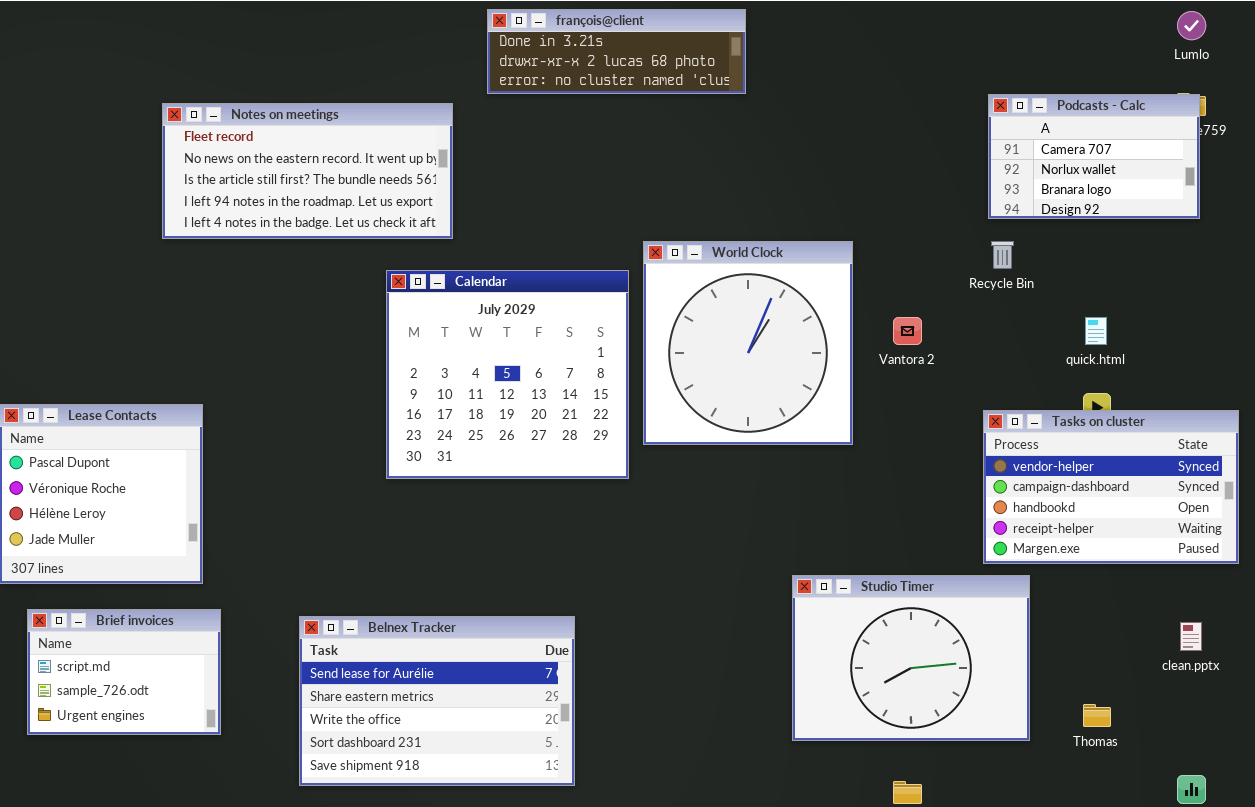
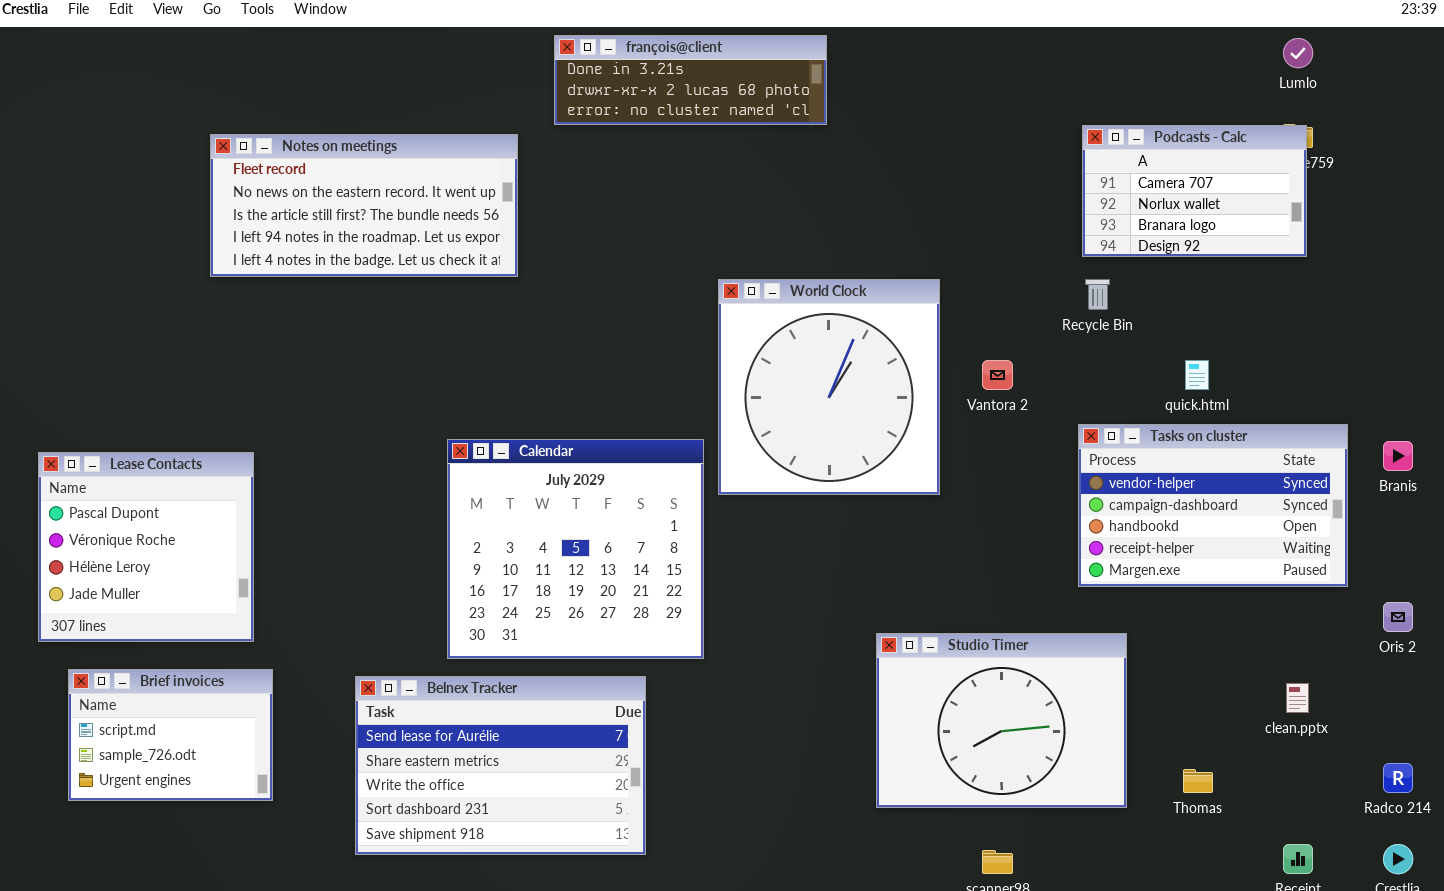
Calendar: [386,270,629,479] -> [447,439,704,659], moved
Tasks on cluster: [983,410,1239,564] -> [1078,424,1348,587], moved

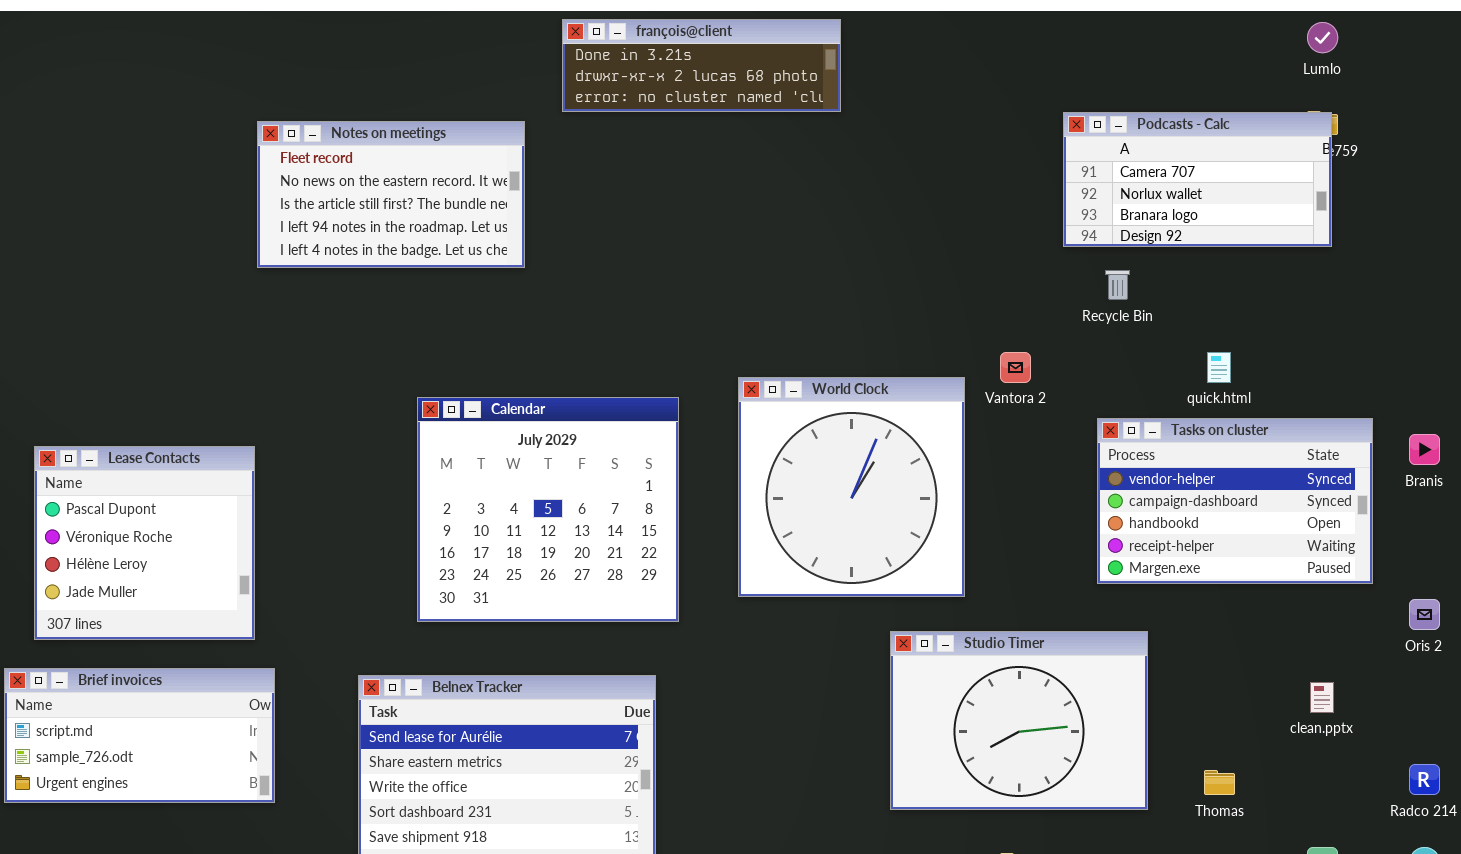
Podcasts - Calc: [1082,125,1307,257] -> [1063,112,1332,247], resized
Notes on meetings: [210,134,518,277] -> [257,121,525,268], resized
World Clock: [718,279,940,495] -> [738,377,965,597], moved
Calendar: [447,439,704,659] -> [417,397,679,622], moved
Brief invoices: [68,669,273,801] -> [4,668,275,803], resized

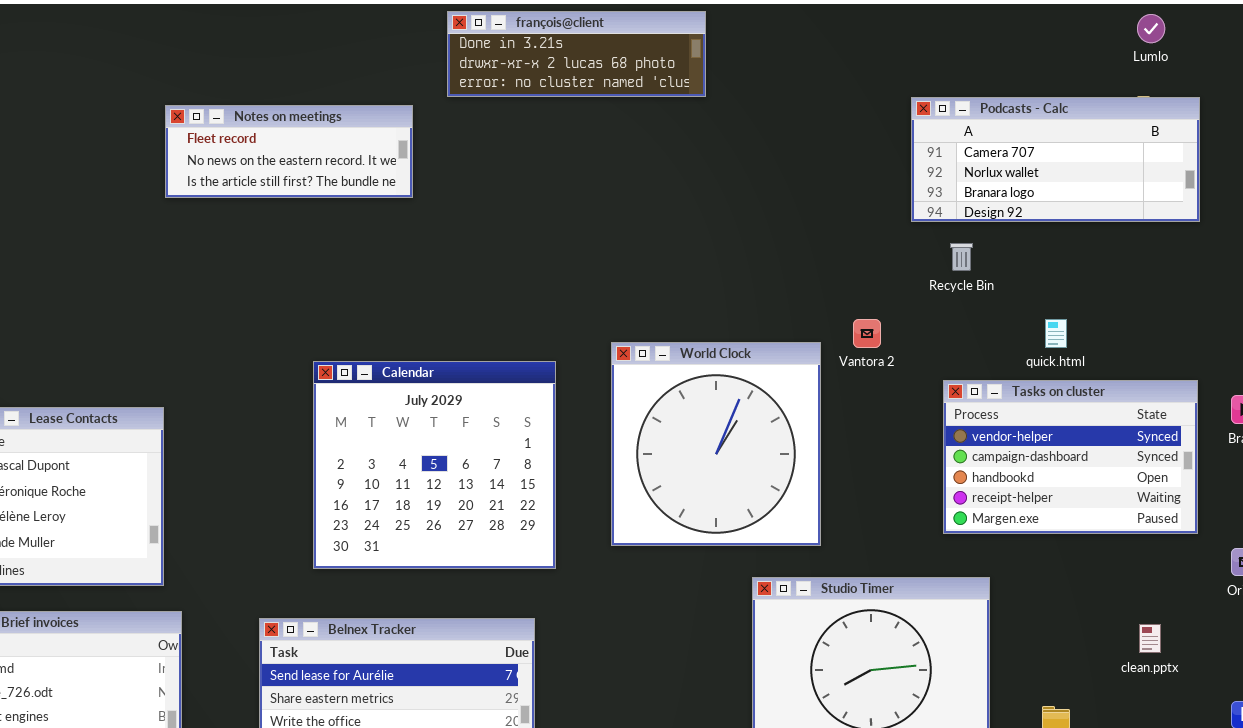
Podcasts - Calc: [1063,112,1332,247] -> [911,97,1200,222], resized
Notes on meetings: [257,121,525,268] -> [165,105,413,198], resized

